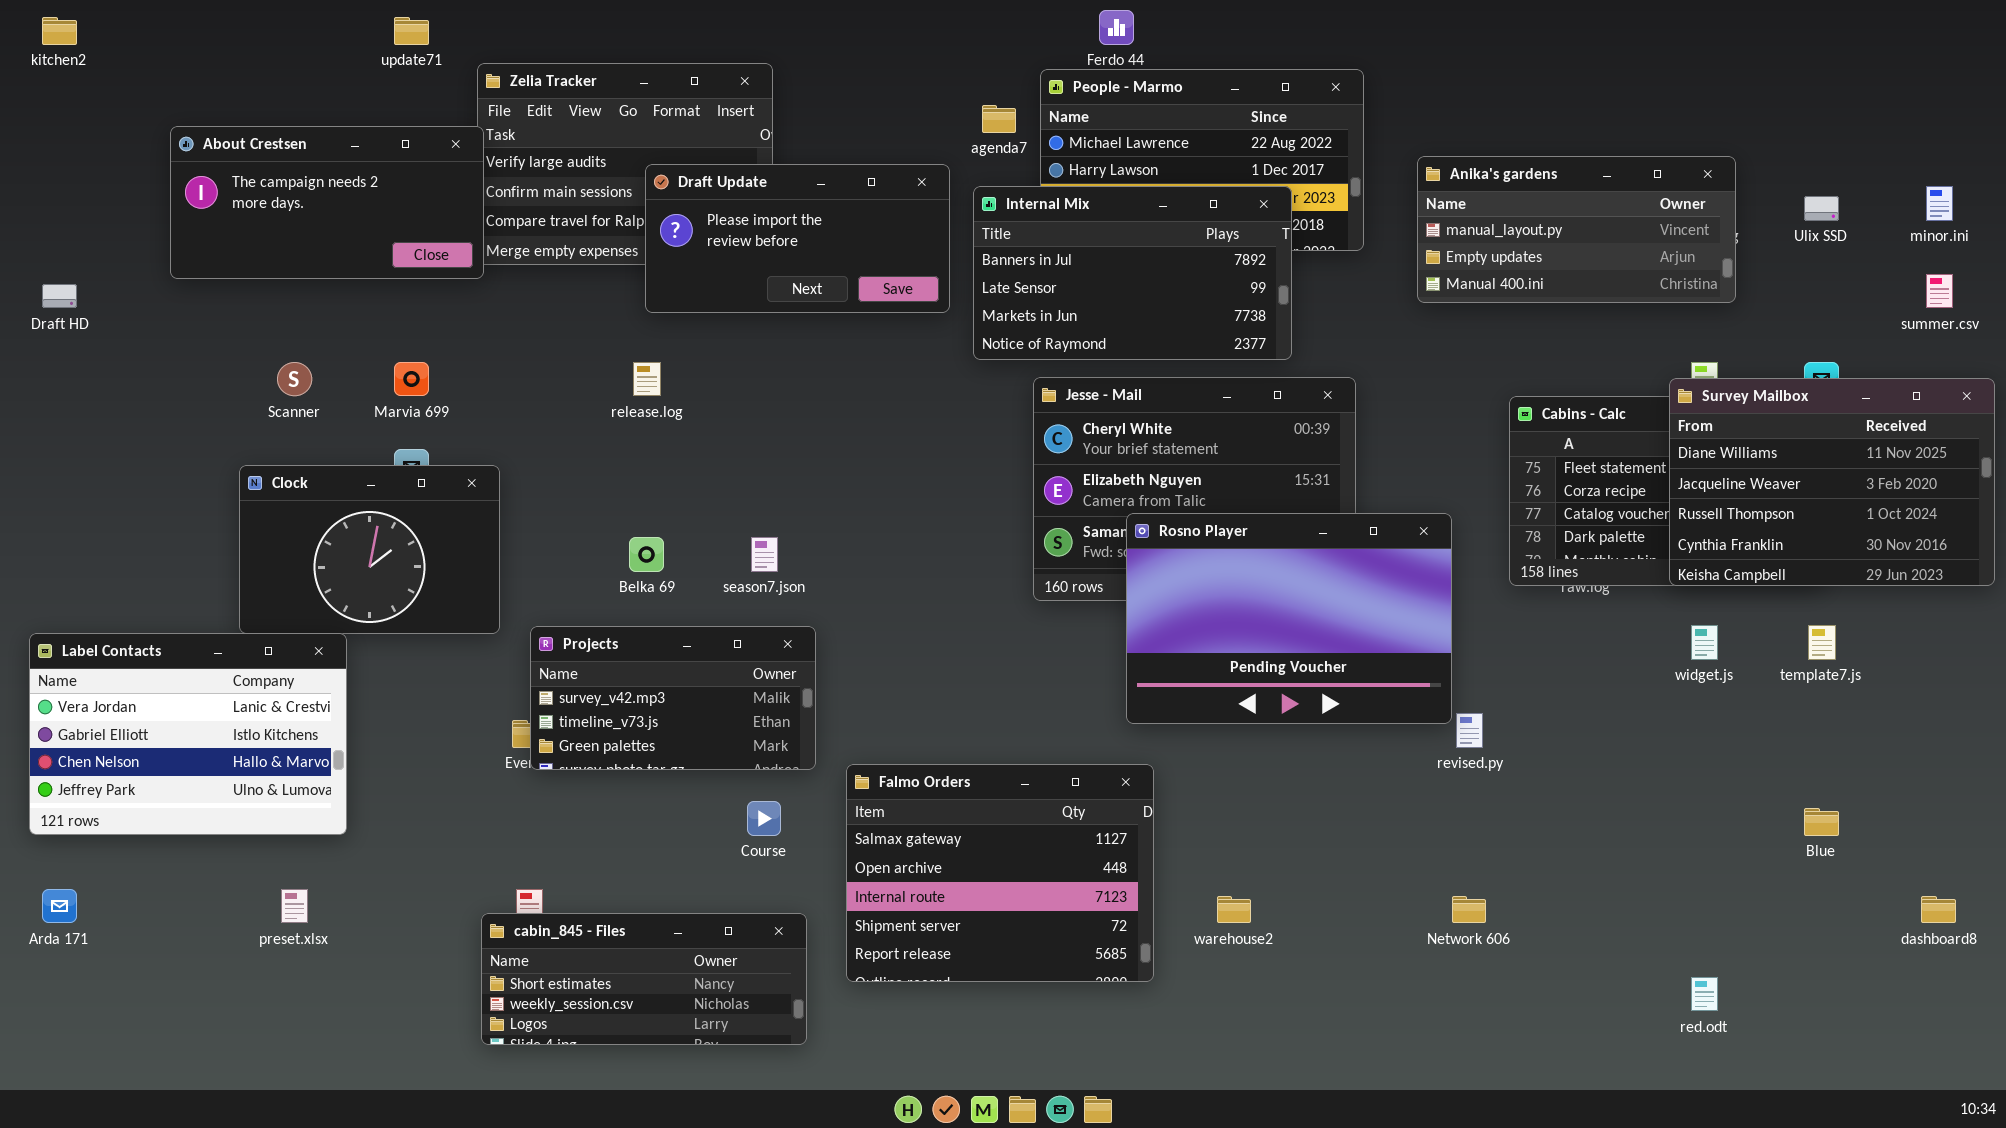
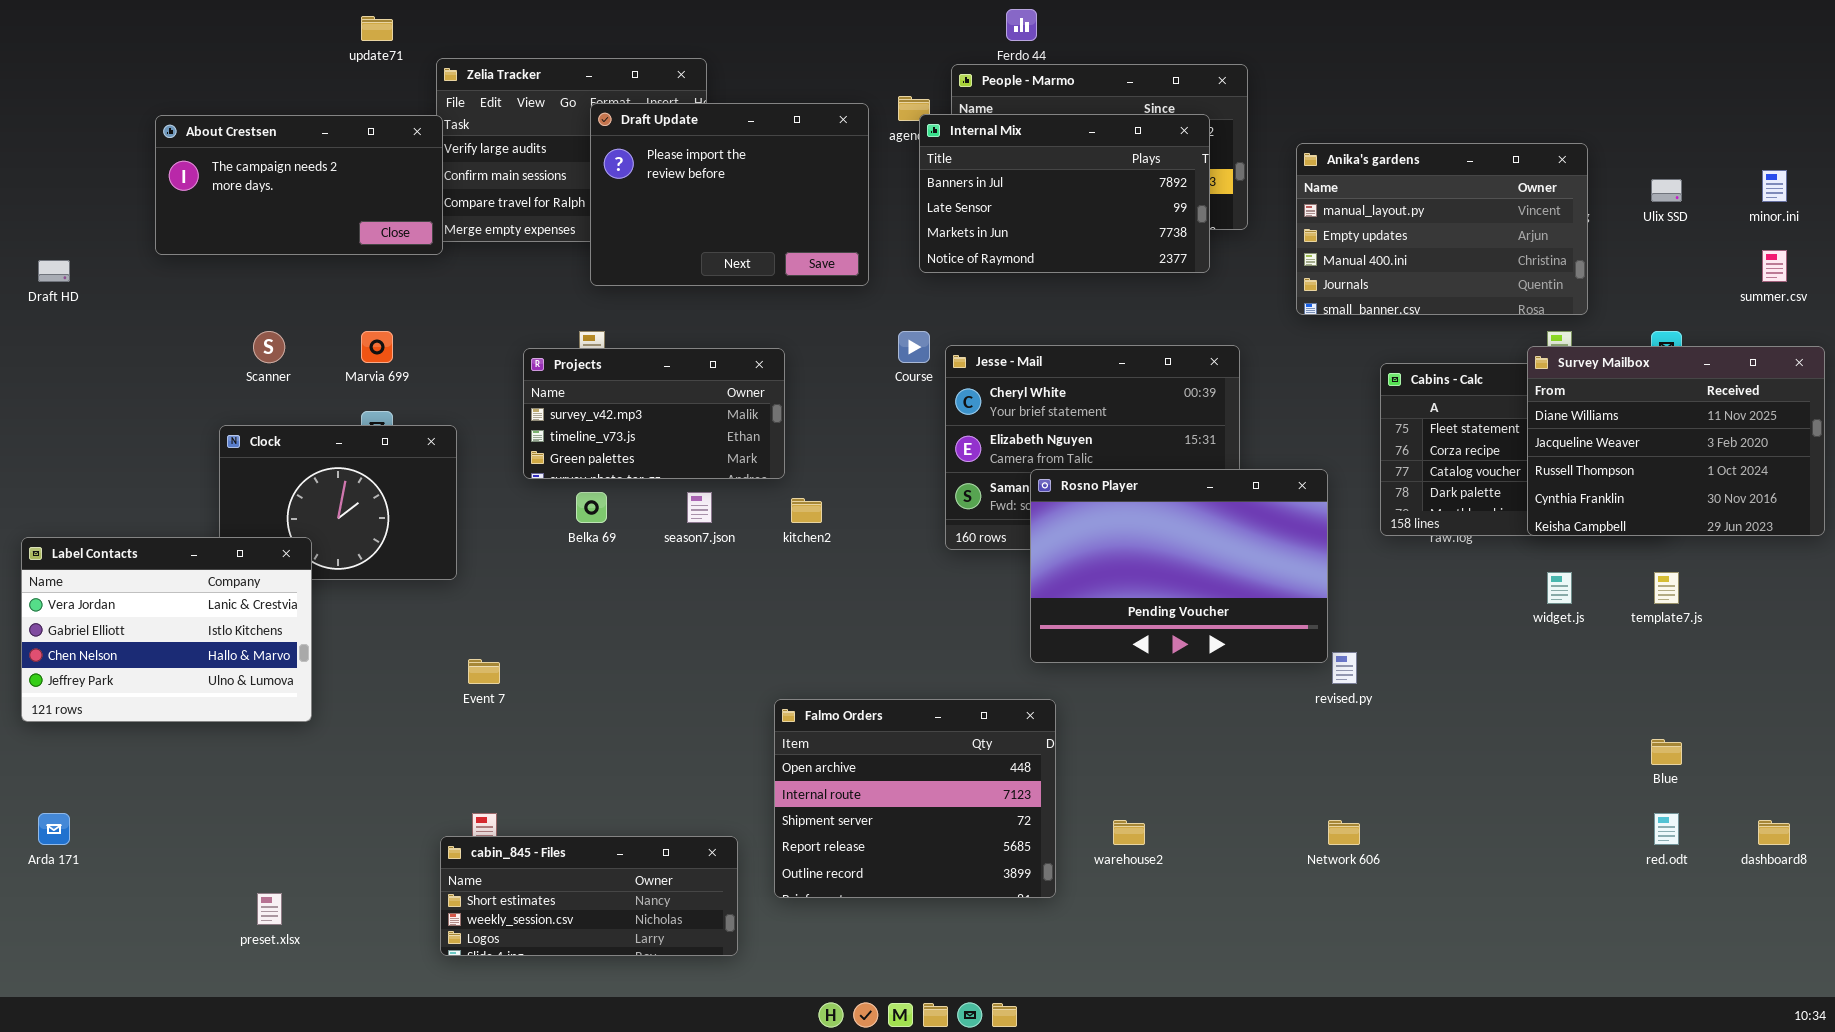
kitchen2: [42,17,77,45] -> [791,498,822,523], moved
Anika's gardens: [1417,156,1736,303] -> [1296,143,1588,315], resized
Draft Update: [645,164,950,313] -> [590,103,869,286], resized
Internal Mix: [973,186,1292,360] -> [919,114,1210,273], moved
Projects: [530,626,816,770] -> [523,348,785,479], moved
Label Contacts: [29,633,347,835] -> [21,537,312,722], moved
Falmo Orders: [846,764,1154,982] -> [774,699,1056,898], scrolled down 1 row
Course: [747,801,781,836] -> [898,331,930,363], moved
preset.xlsx: [281,889,308,923] -> [257,893,282,925], moved
red.odt: [1691,977,1718,1011] -> [1654,813,1679,845], moved

